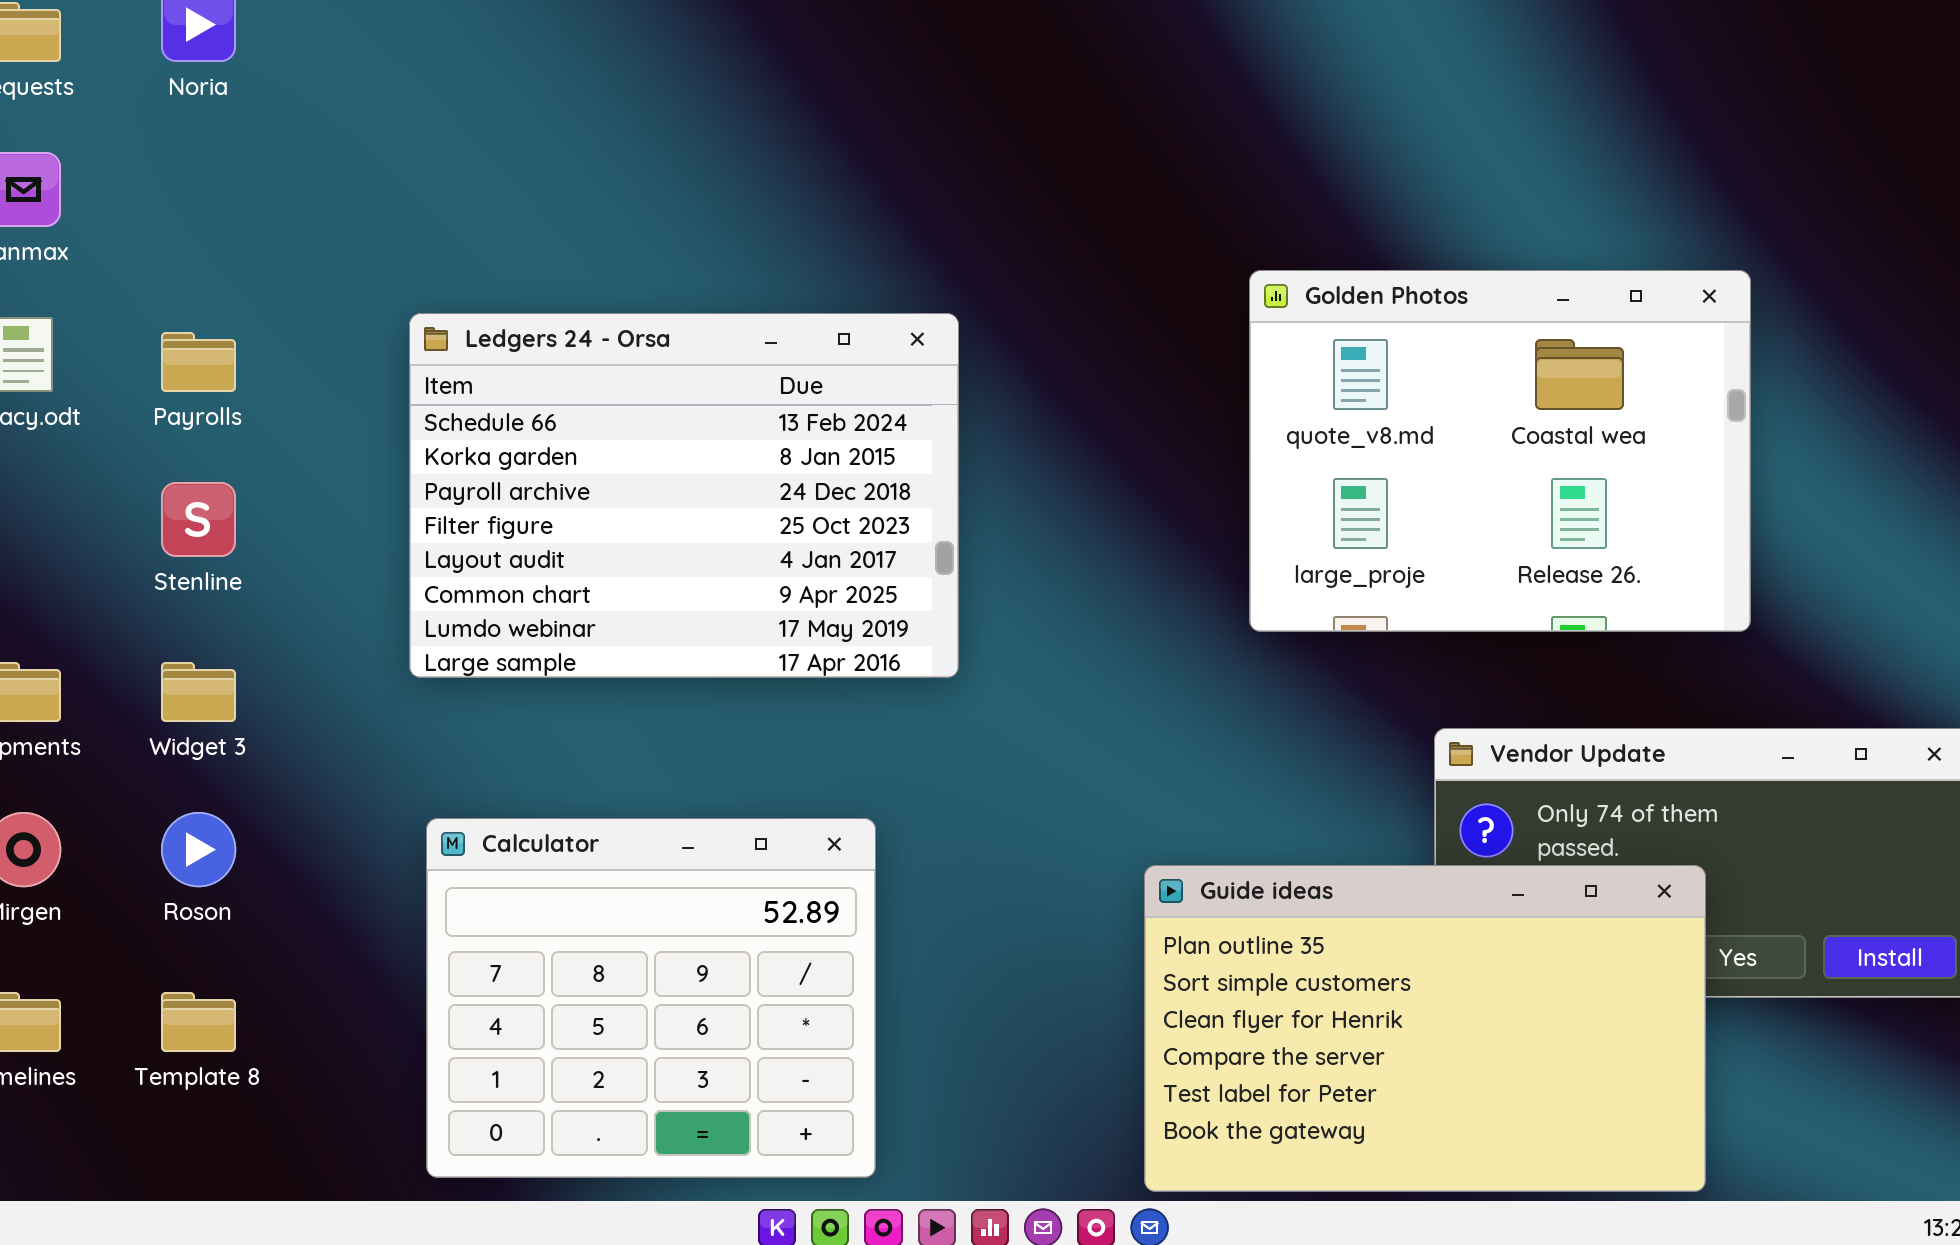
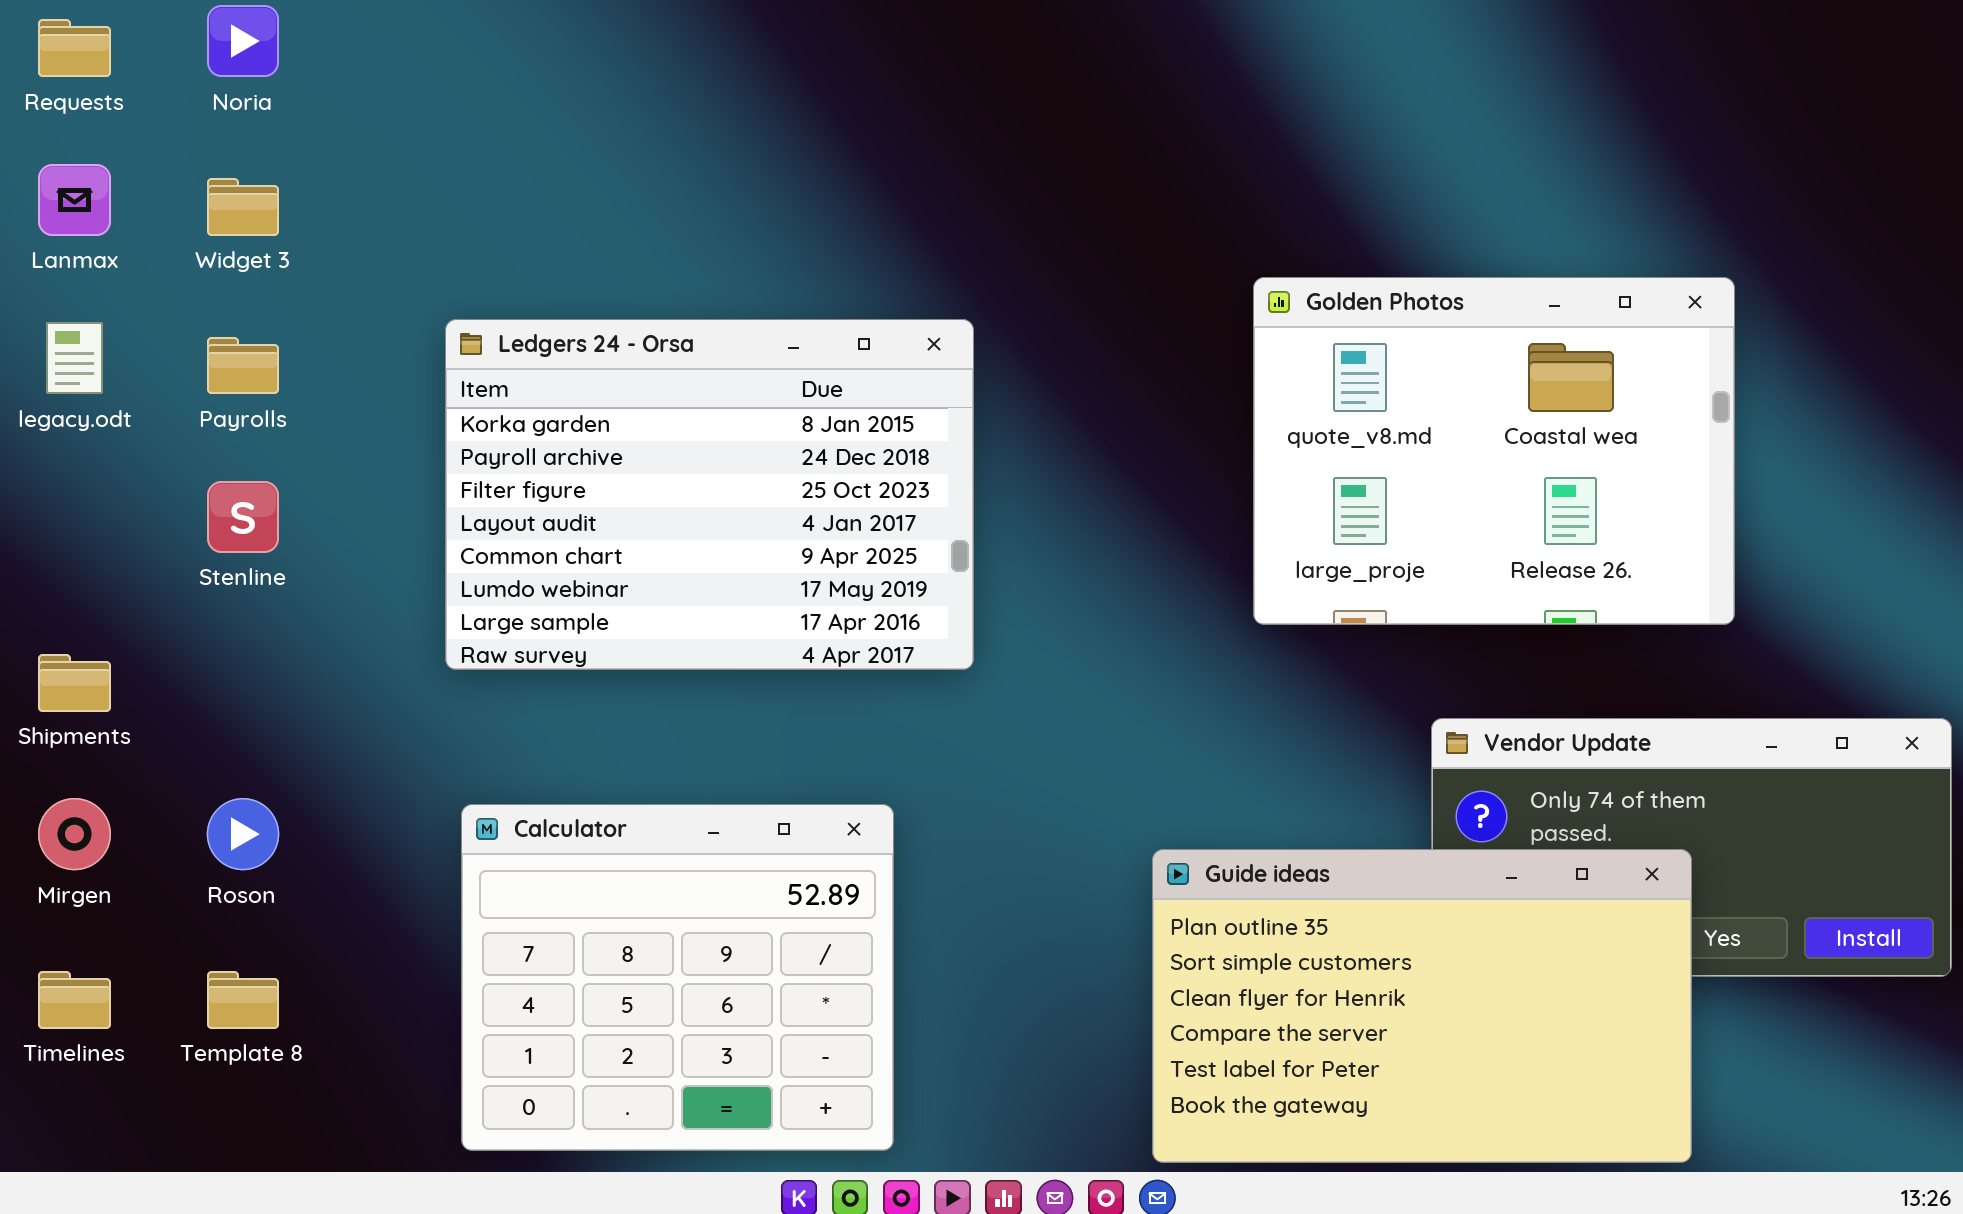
Ledgers 24 - Orsa: [409,313,959,678] -> [445,319,974,670], scrolled down 1 row
Widget 3: [161,662,236,722] -> [207,178,279,236], moved

